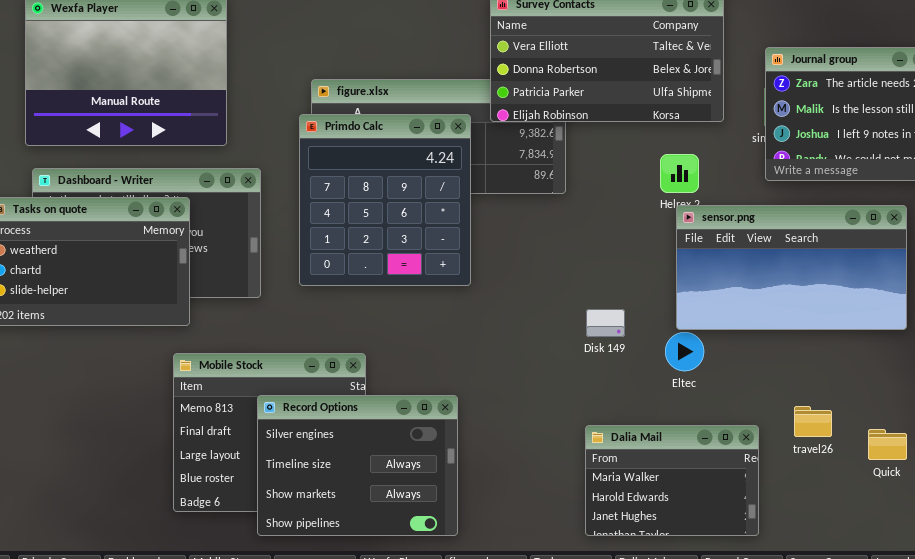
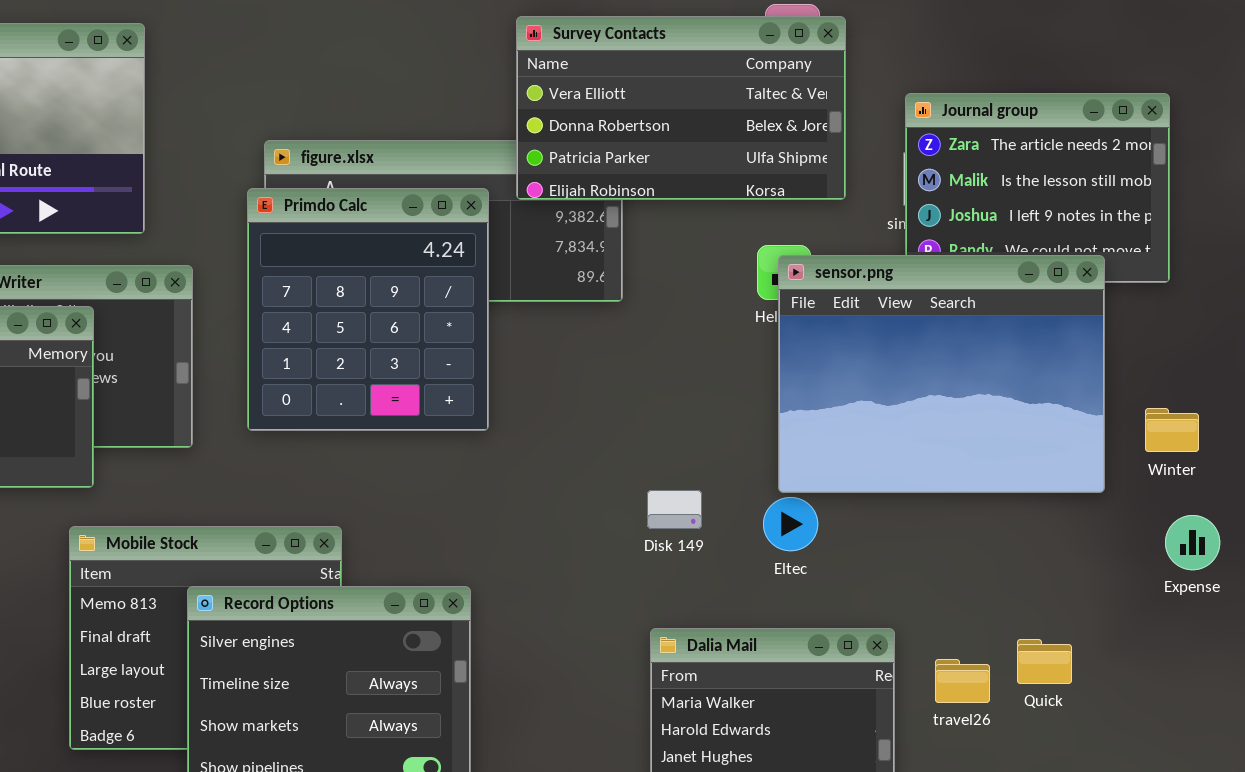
sensor.png: [676,205,907,330] -> [778,255,1105,493], resized
Disk 149: [586,309,625,337] -> [647,490,702,529], moved
travel26: [794,406,832,437] -> [935,659,990,703], moved
Quick: [868,429,907,460] -> [1017,639,1072,684], moved

